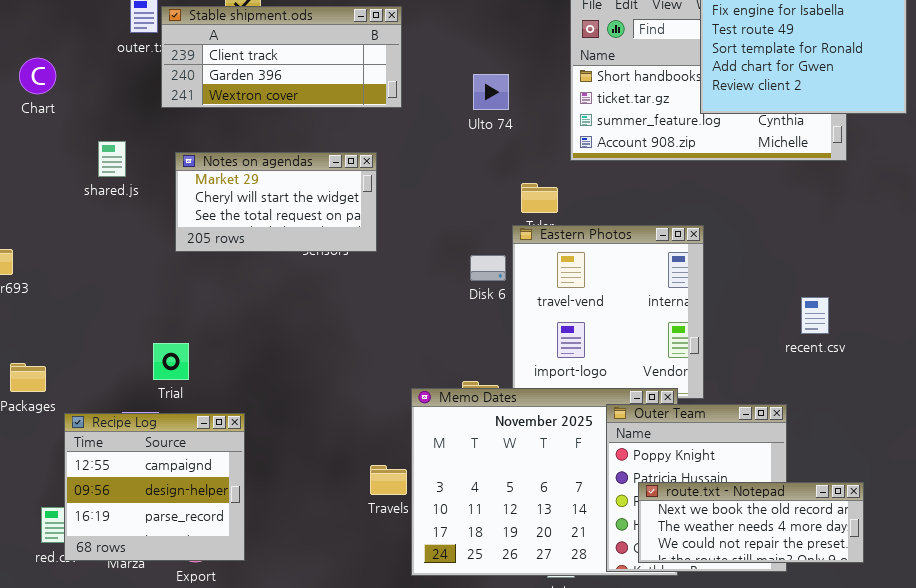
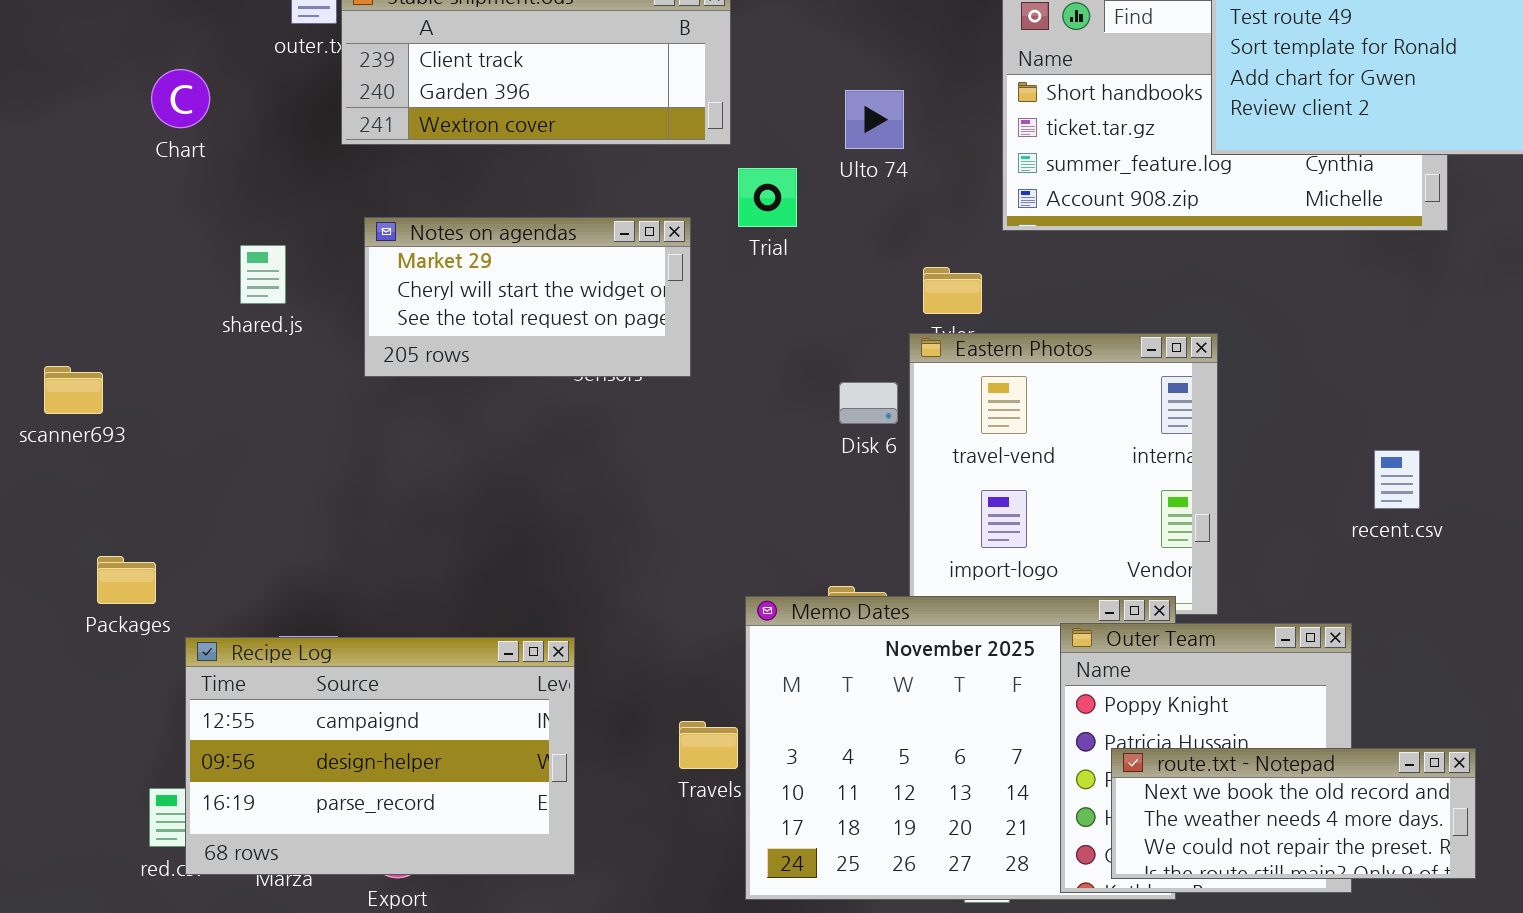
Chart: [19,58,56,94] -> [151,69,210,128], moved
shared.js: [98,141,126,177] -> [240,245,286,304], moved
Trial: [153,343,189,380] -> [738,168,797,227], moved
Recipe Log: [64,413,245,561] -> [185,637,575,875], resized

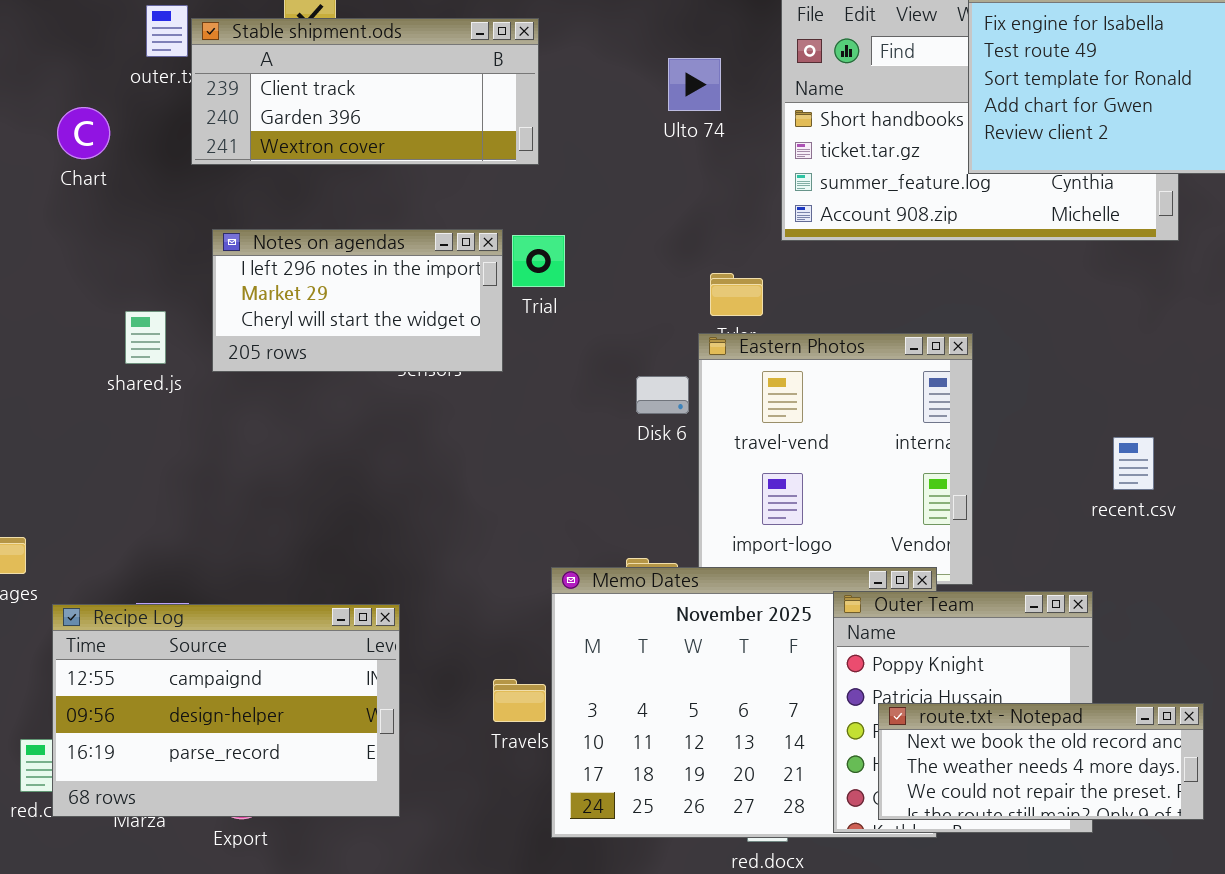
Chart: [151,69,210,128] -> [57,107,110,159], moved
Ulto 74: [845,90,904,149] -> [668,58,721,111], moved
Trial: [738,168,797,227] -> [512,235,565,287], moved
Notes on agendas: [364,217,691,377] -> [212,229,503,372], scrolled up 1 row
shared.js: [240,245,286,304] -> [125,311,166,364], moved

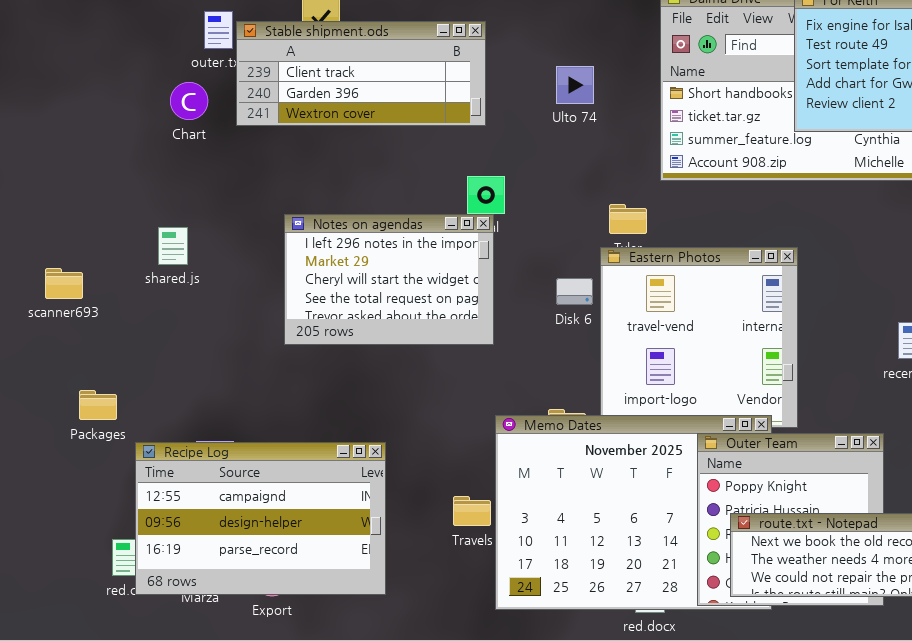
Ulto 74: [668,58,721,111] -> [556,66,594,104], moved
Chart: [57,107,110,159] -> [170,82,208,120], moved
Notes on agendas: [212,229,503,372] -> [284,214,494,345], moved, resized
shared.js: [125,311,166,364] -> [158,227,188,265], moved

